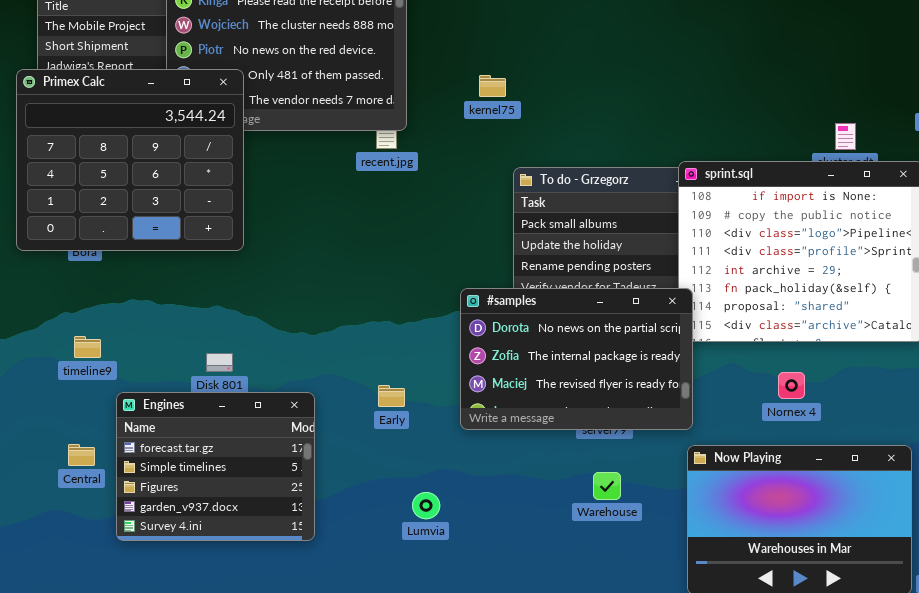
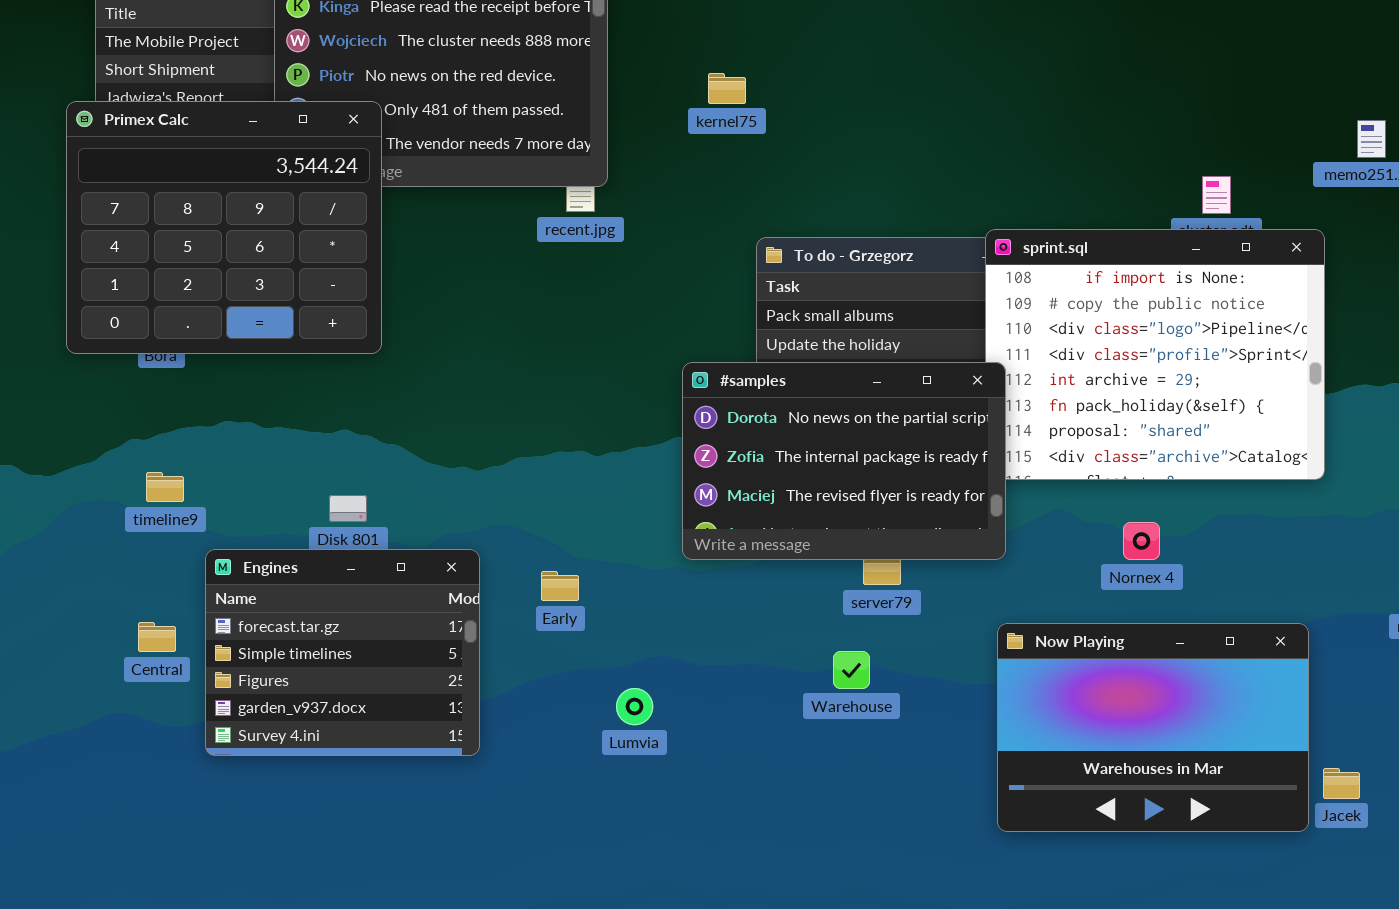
kernel75: [479,75,506,97] -> [708,73,746,104], moved
#samples: [460,288,693,430] -> [682,362,1006,560], moved
Early: [378,385,405,407] -> [541,571,579,601], moved
Warehouse: [593,472,621,500] -> [833,651,870,689], moved

